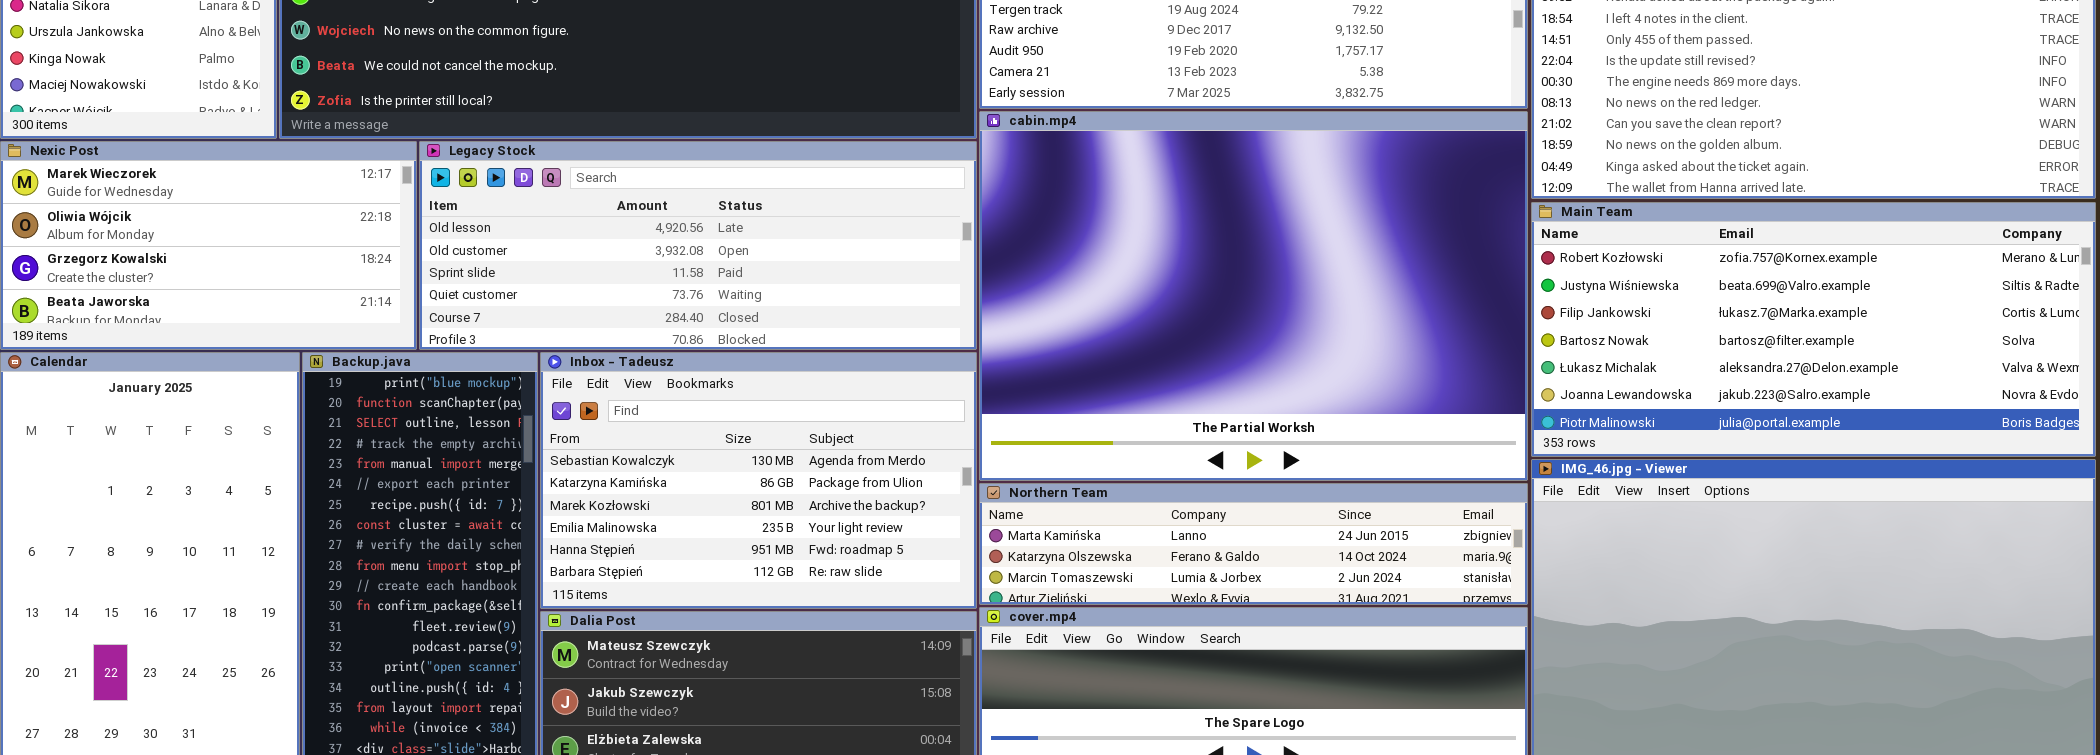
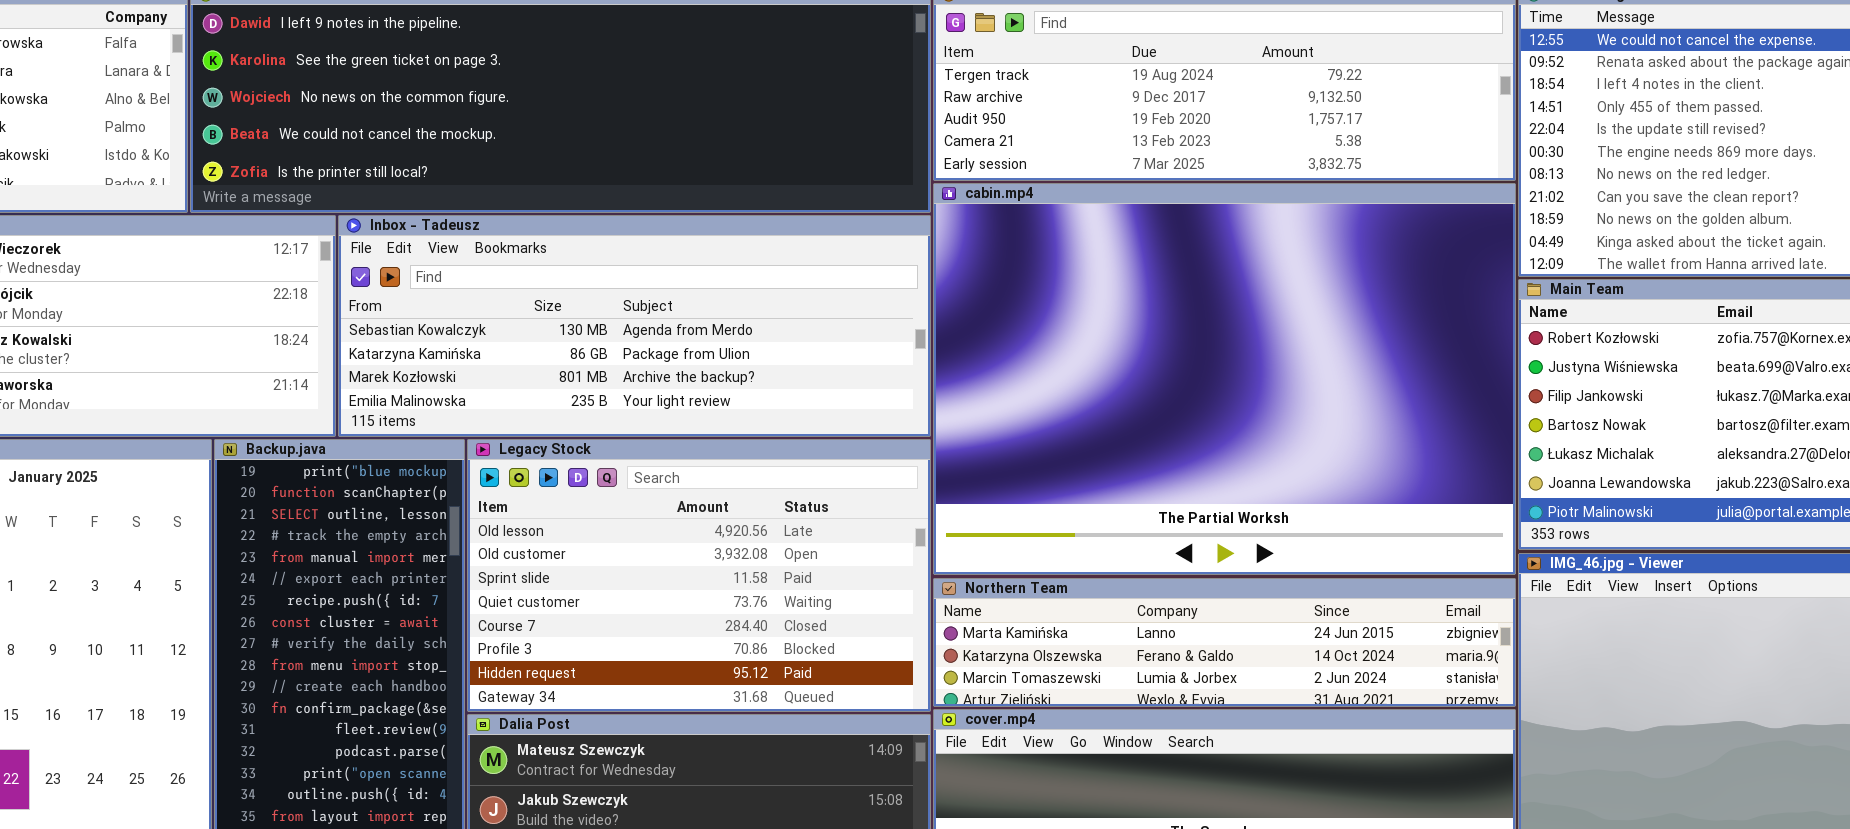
Legacy Stock: [419,141,977,350] -> [467,439,931,712], moved, resized
Inbox - Tadeusz: [540,352,977,609] -> [338,215,931,437], moved, resized

